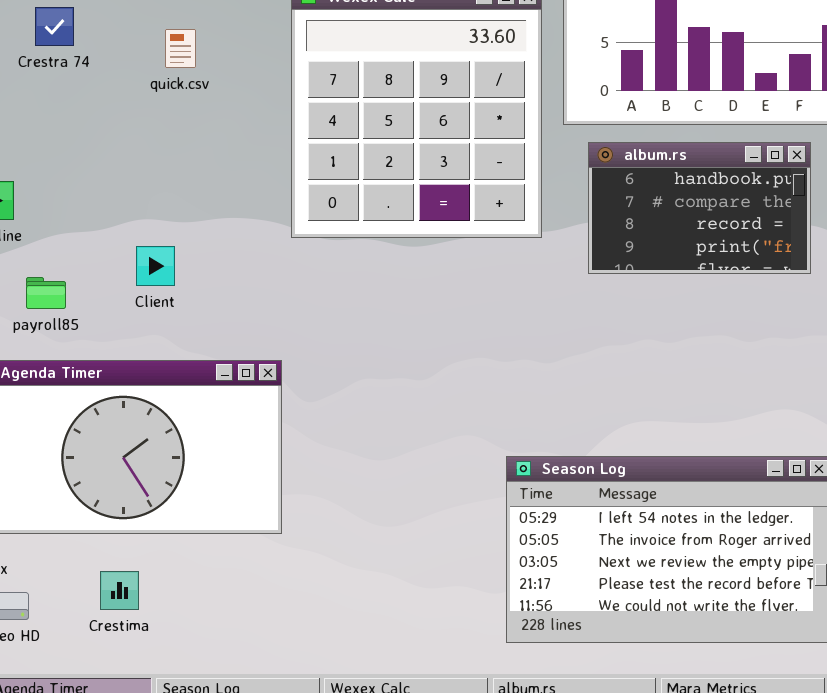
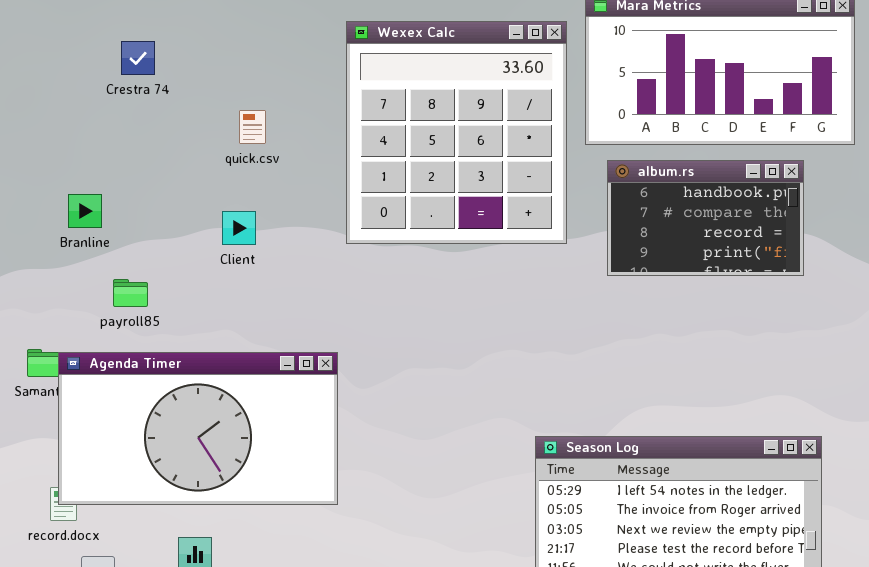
quick.csv: [165,29,196,68] -> [239,110,266,144], moved
Client: [136,246,175,286] -> [222,211,256,245], moved

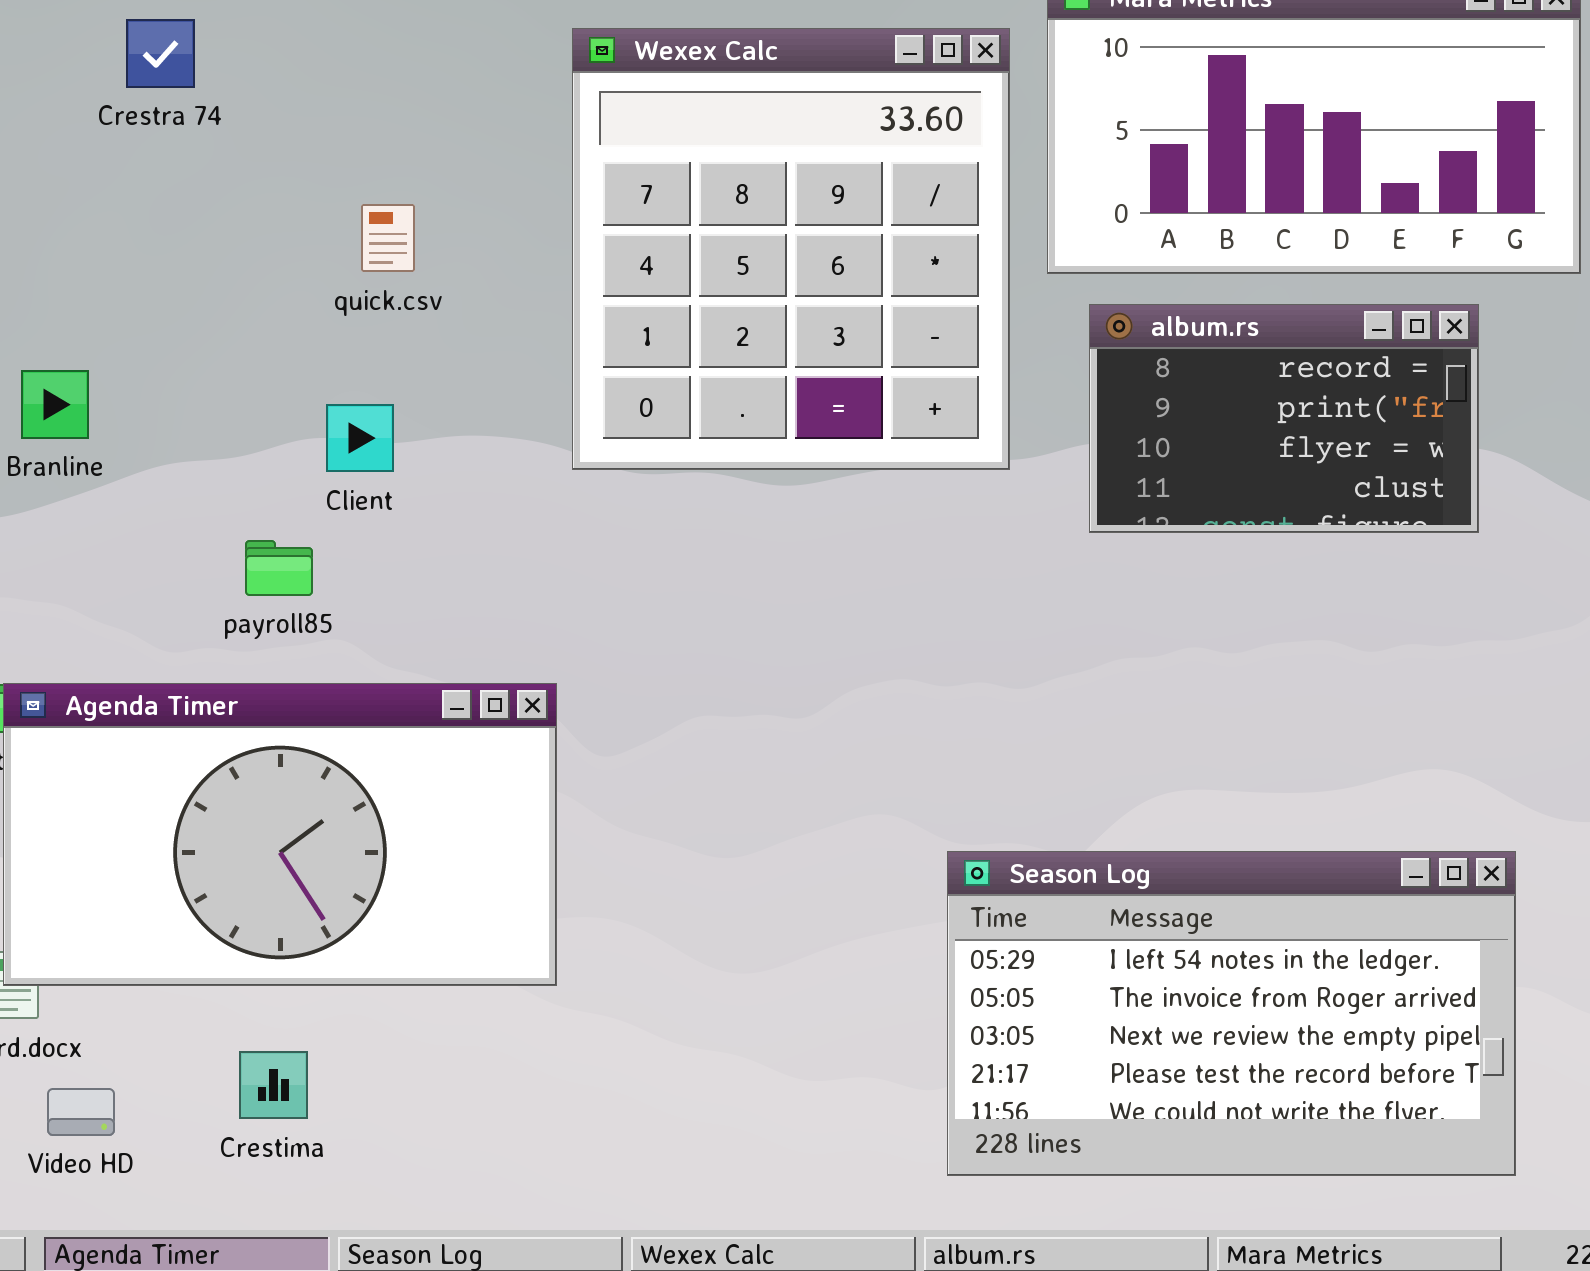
Crestra 74: [121,41,155,75] -> [126,19,195,88], moved
album.rs: [607,160,804,276] -> [1089,304,1479,533], scrolled down 2 rows
payroll85: [113,279,148,307] -> [245,540,313,596], moved

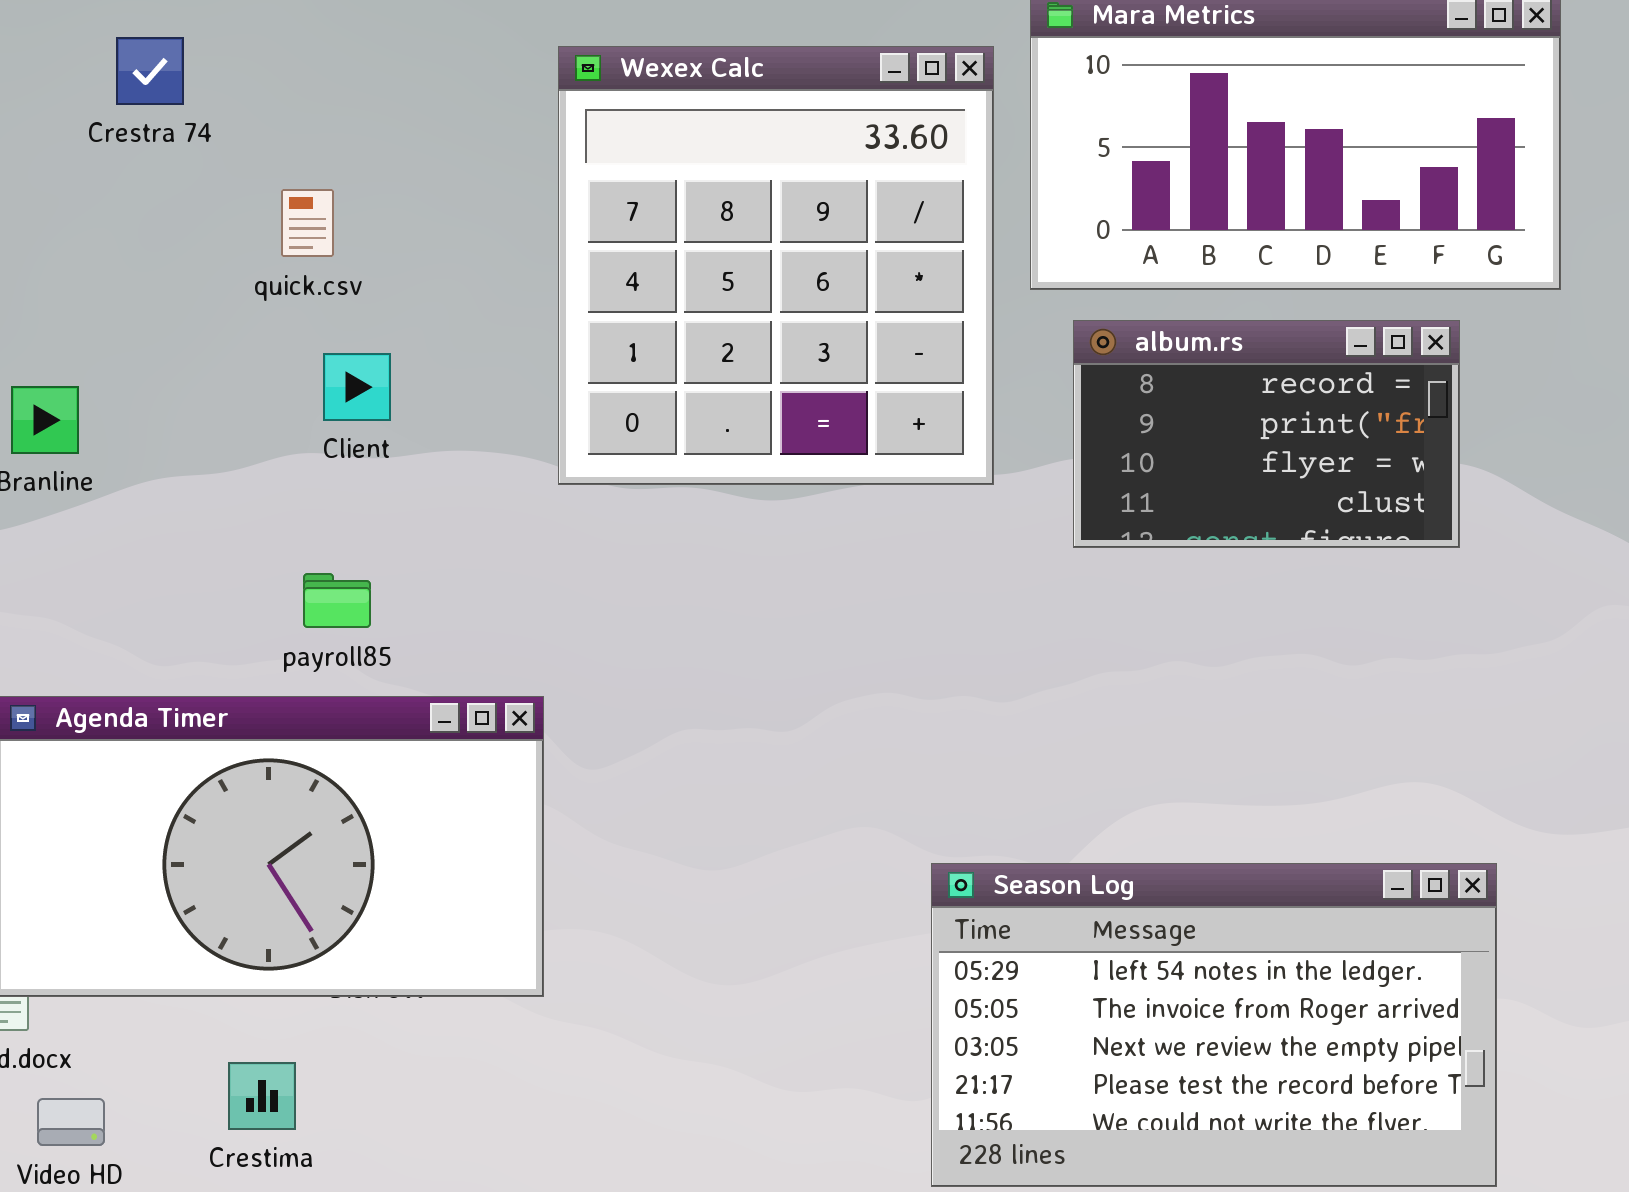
quick.csv: [361,204,415,272] -> [281,189,334,257], moved
Client: [326,404,394,472] -> [323,353,391,421], moved
payroll85: [245,540,313,596] -> [303,573,371,628], moved

